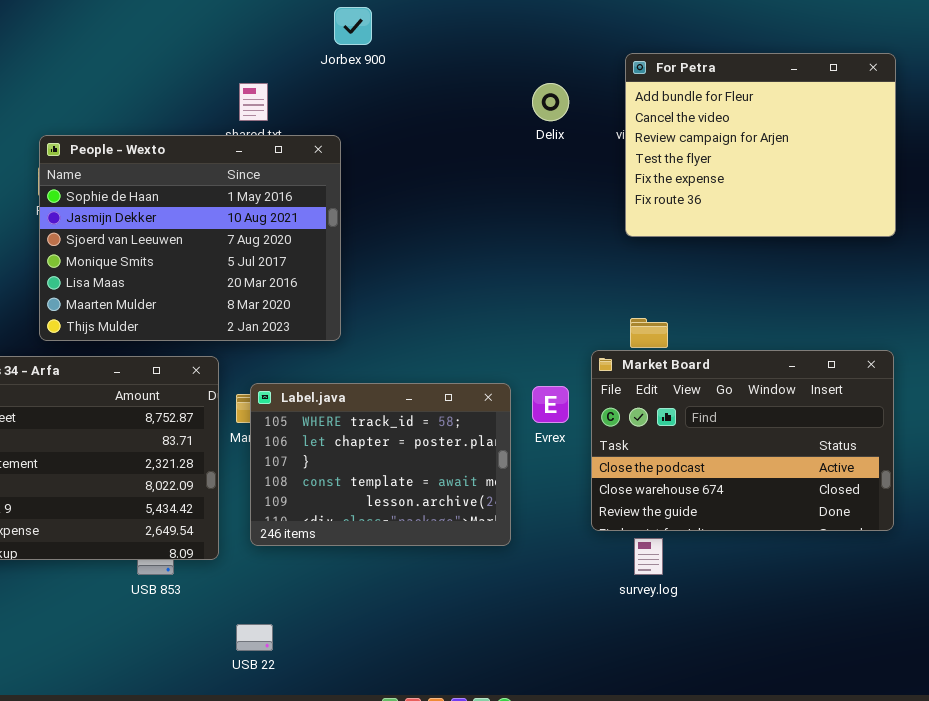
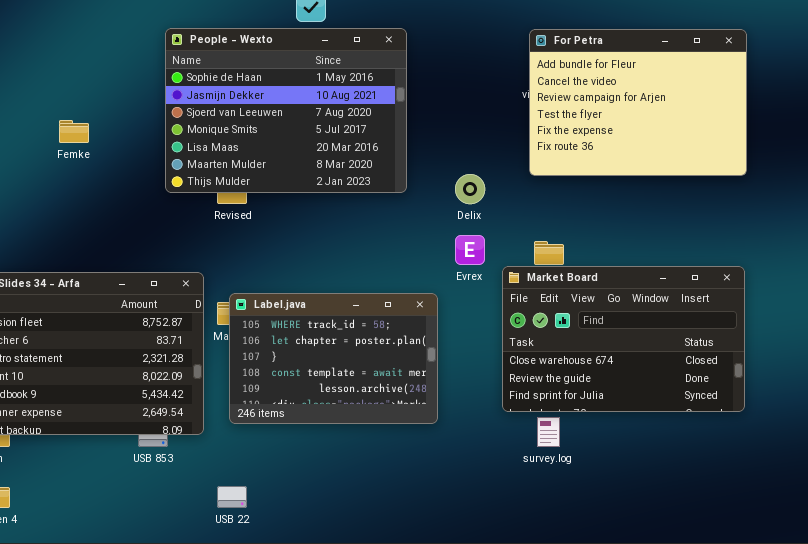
Delix: [532,83,569,121] -> [455,174,485,204], moved
People - Wexto: [39,135,341,341] -> [165,28,407,193], moved
Market Board: [591,350,894,531] -> [502,266,745,412], scrolled down 1 row
Evrex: [532,386,569,423] -> [455,235,485,265], moved

